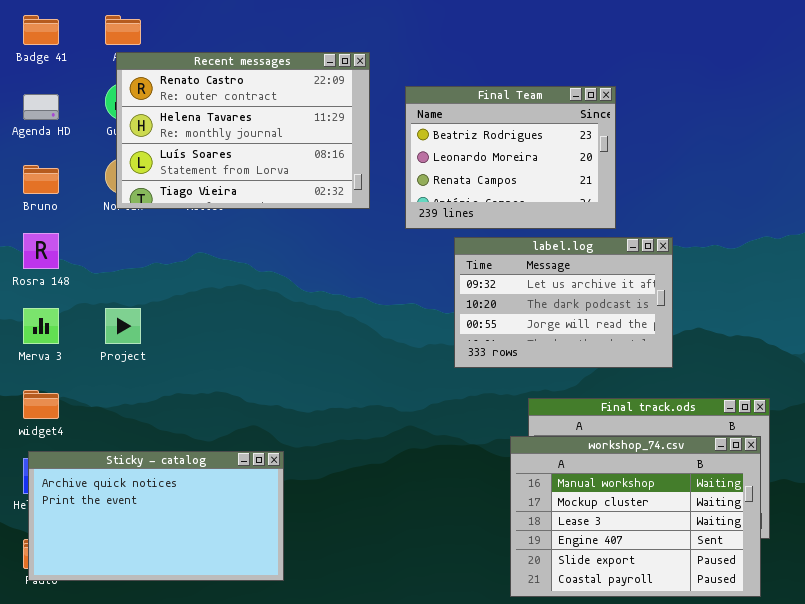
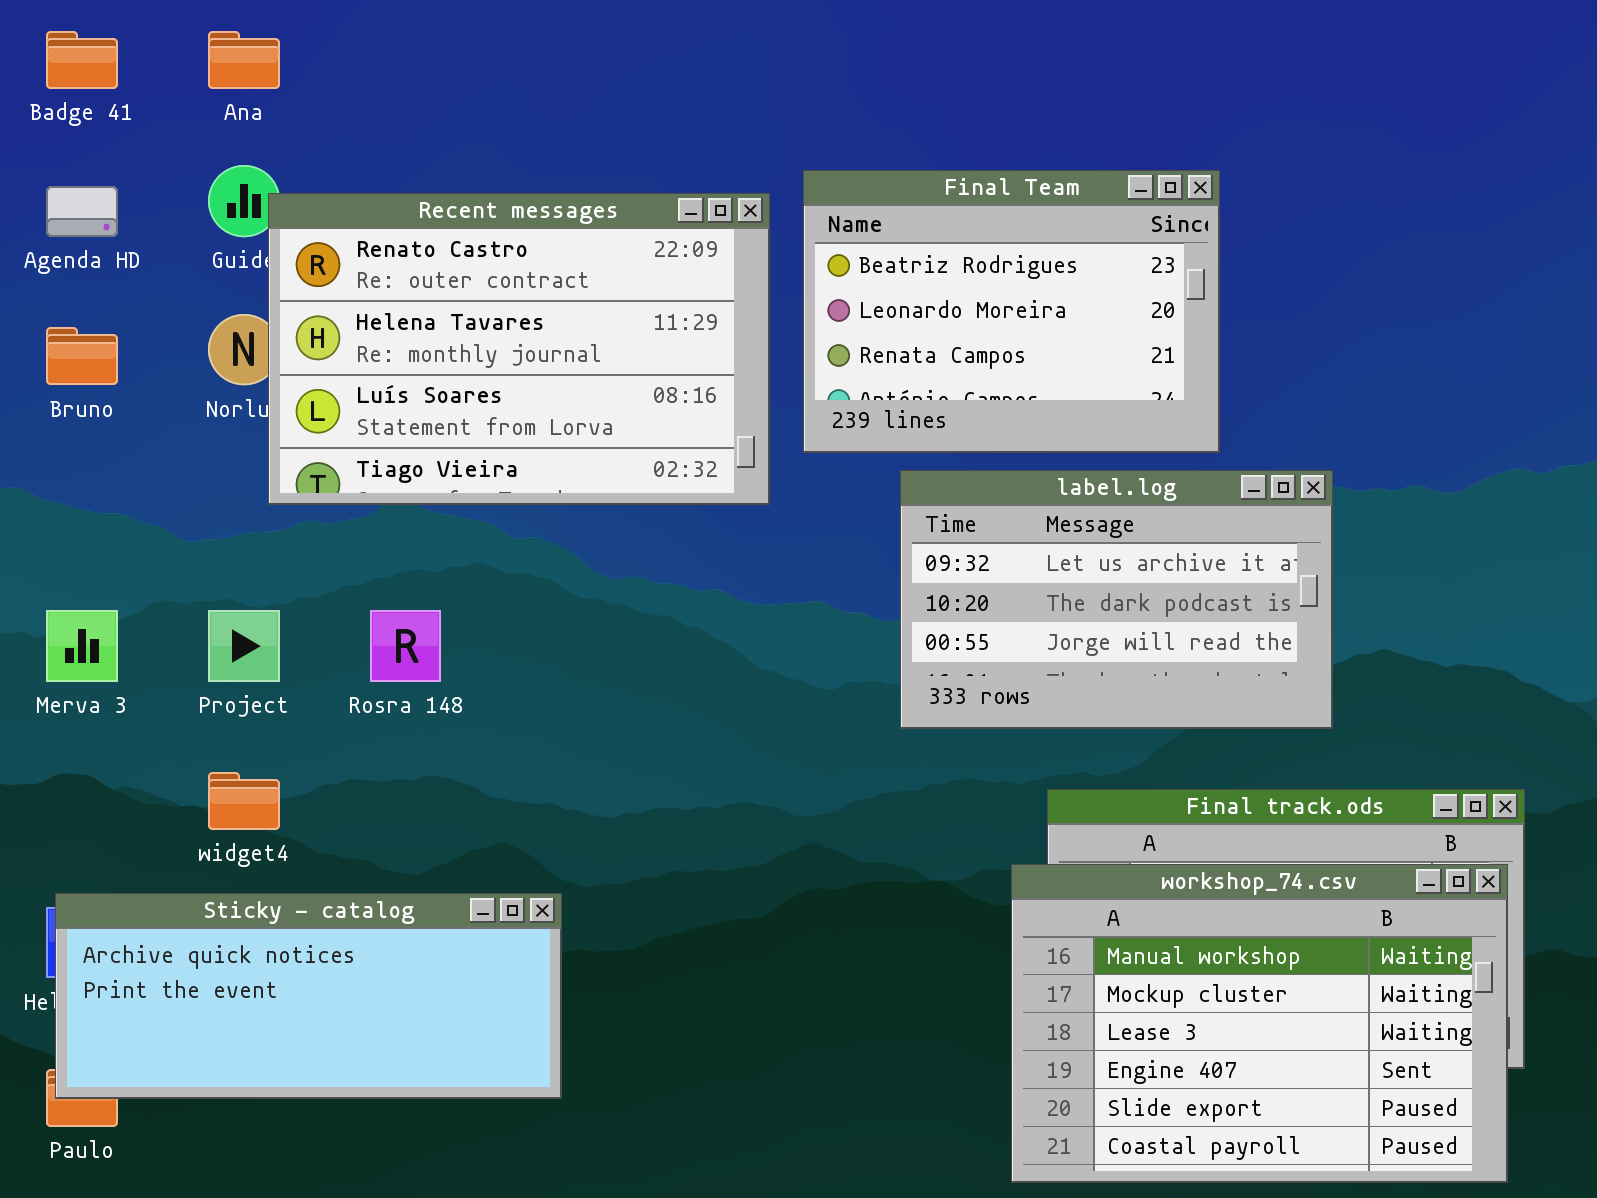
Recent messages: [116,52,370,209] -> [268,193,770,505], moved
Rosra 148: [23,233,59,269] -> [370,610,441,682], moved
widget4: [23,390,59,419] -> [208,772,280,830], moved
Sticky - catalog: [28,451,284,581] -> [55,893,562,1099], resized

